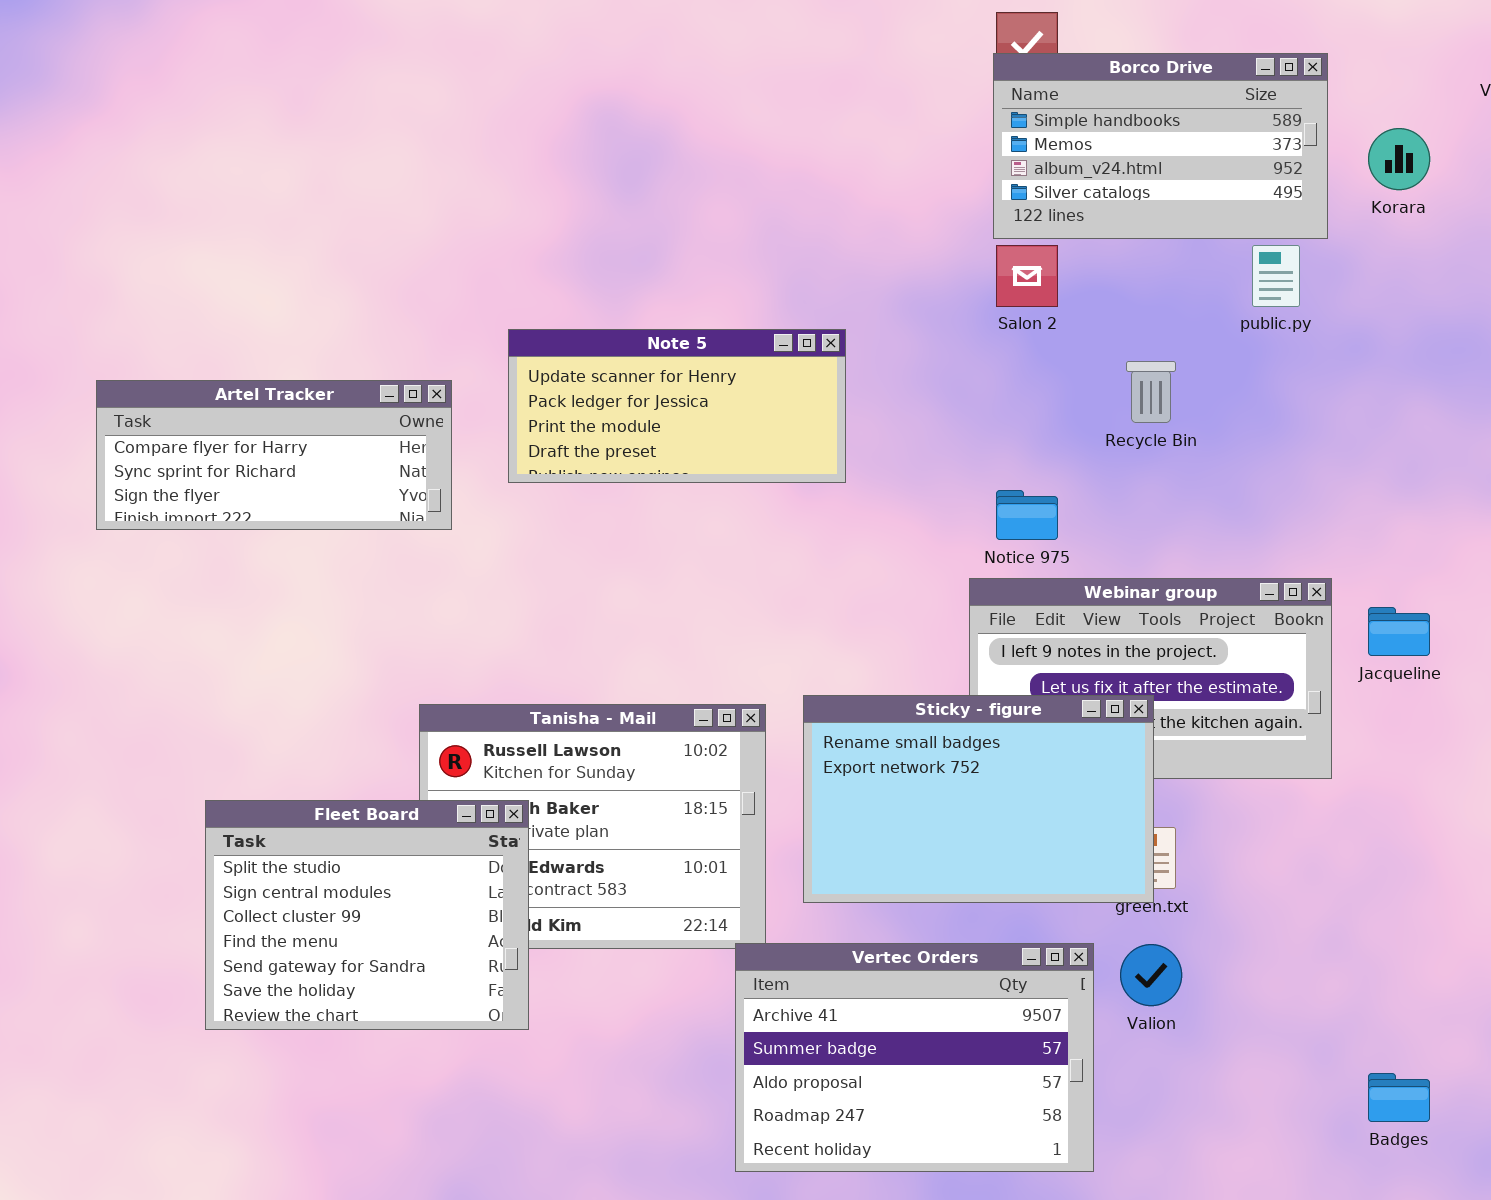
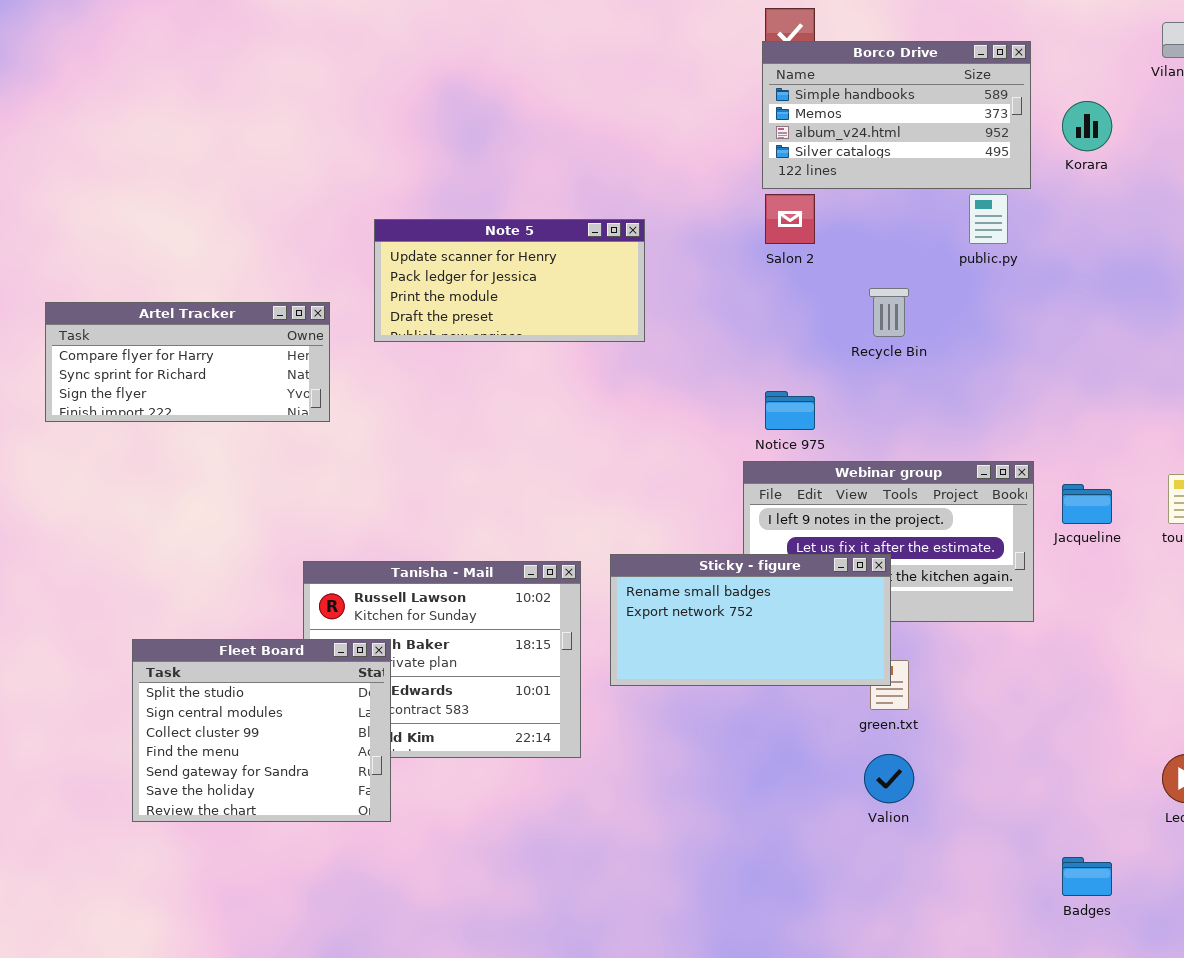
Note 5: [508,329,846,483] -> [374,219,645,342], moved
Sticky - figure: [803,695,1154,903] -> [610,554,891,686], resized
Vertec Orders: [735,943,1094,1172] -> none, closed

